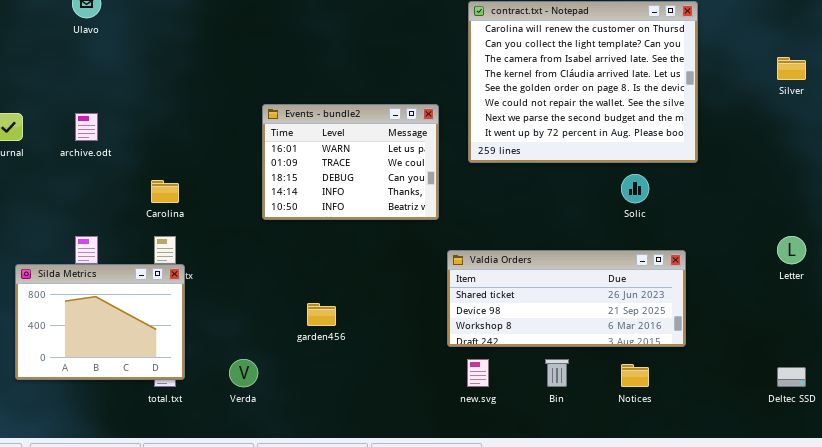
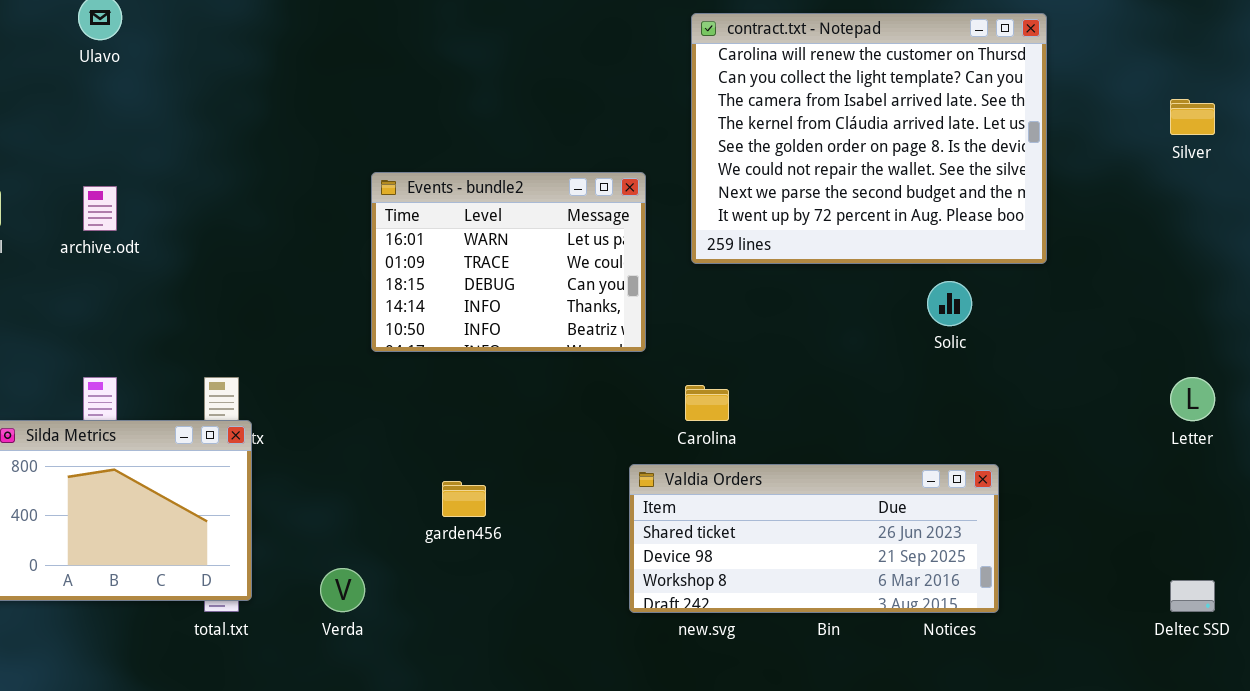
Carolina: [151,180,179,203] -> [685,385,729,421], moved
Valdia Orders: [447,250,686,347] -> [629,464,999,613], moved

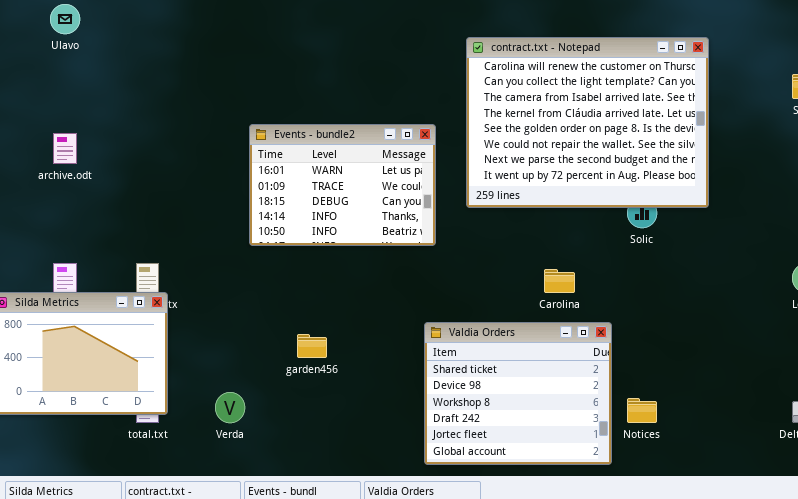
contract.txt - Notepad: [691,13,1047,264] -> [466,37,709,208], moved
Carolina: [685,385,729,421] -> [544,269,575,293], moved
Valdia Orders: [629,464,999,613] -> [424,322,612,465], resized

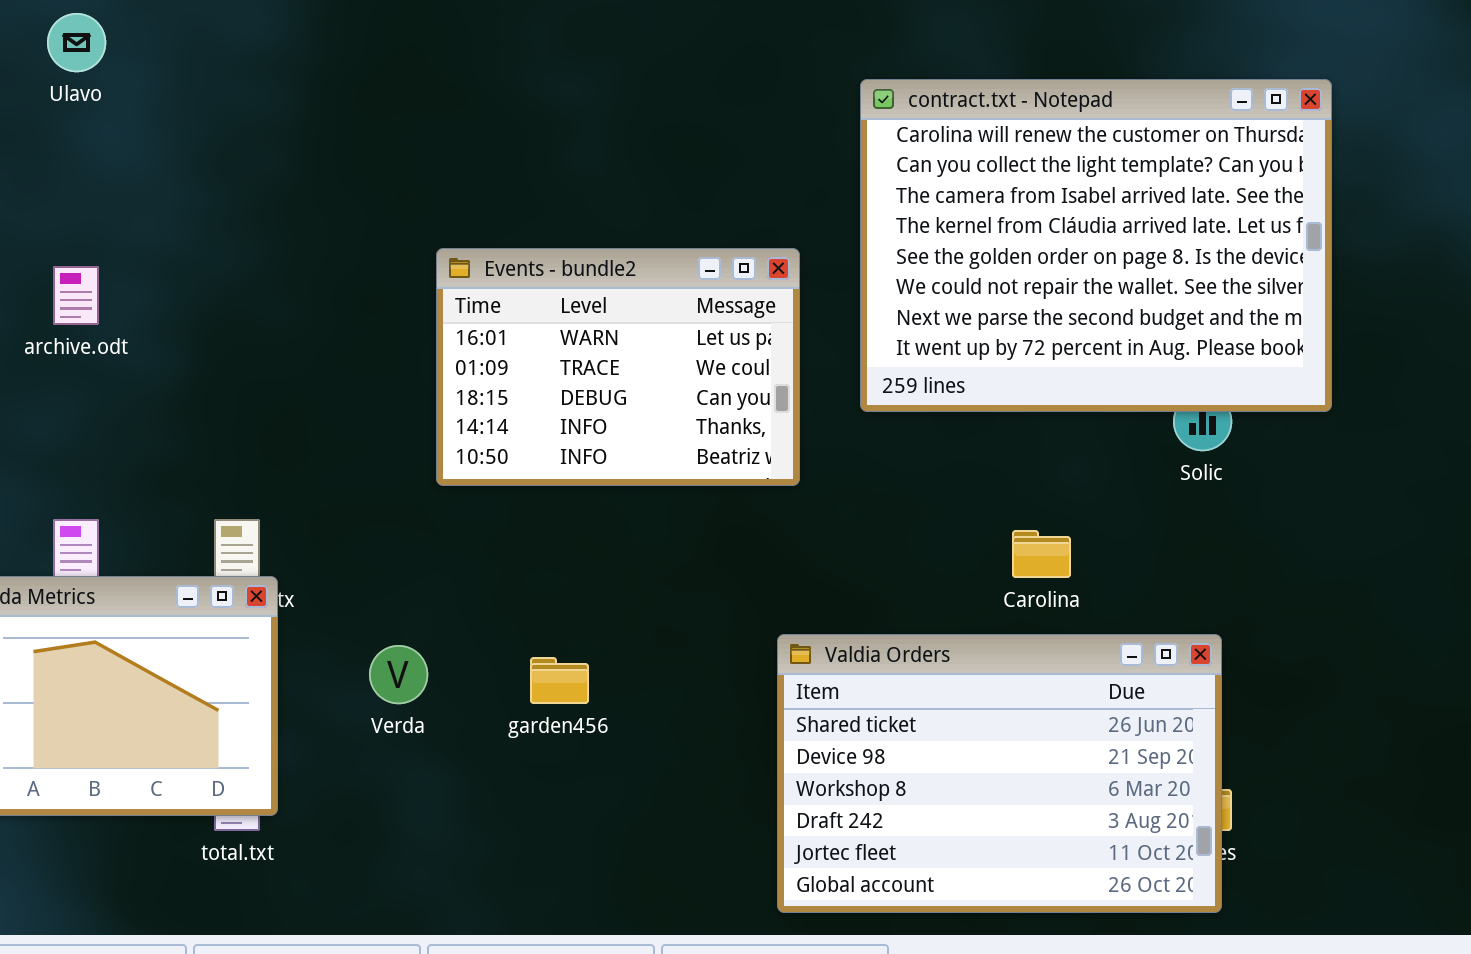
Valdia Orders: [424,322,612,465] -> [777,634,1222,913], resized
Verda: [215,392,245,423] -> [369,645,428,704], moved

